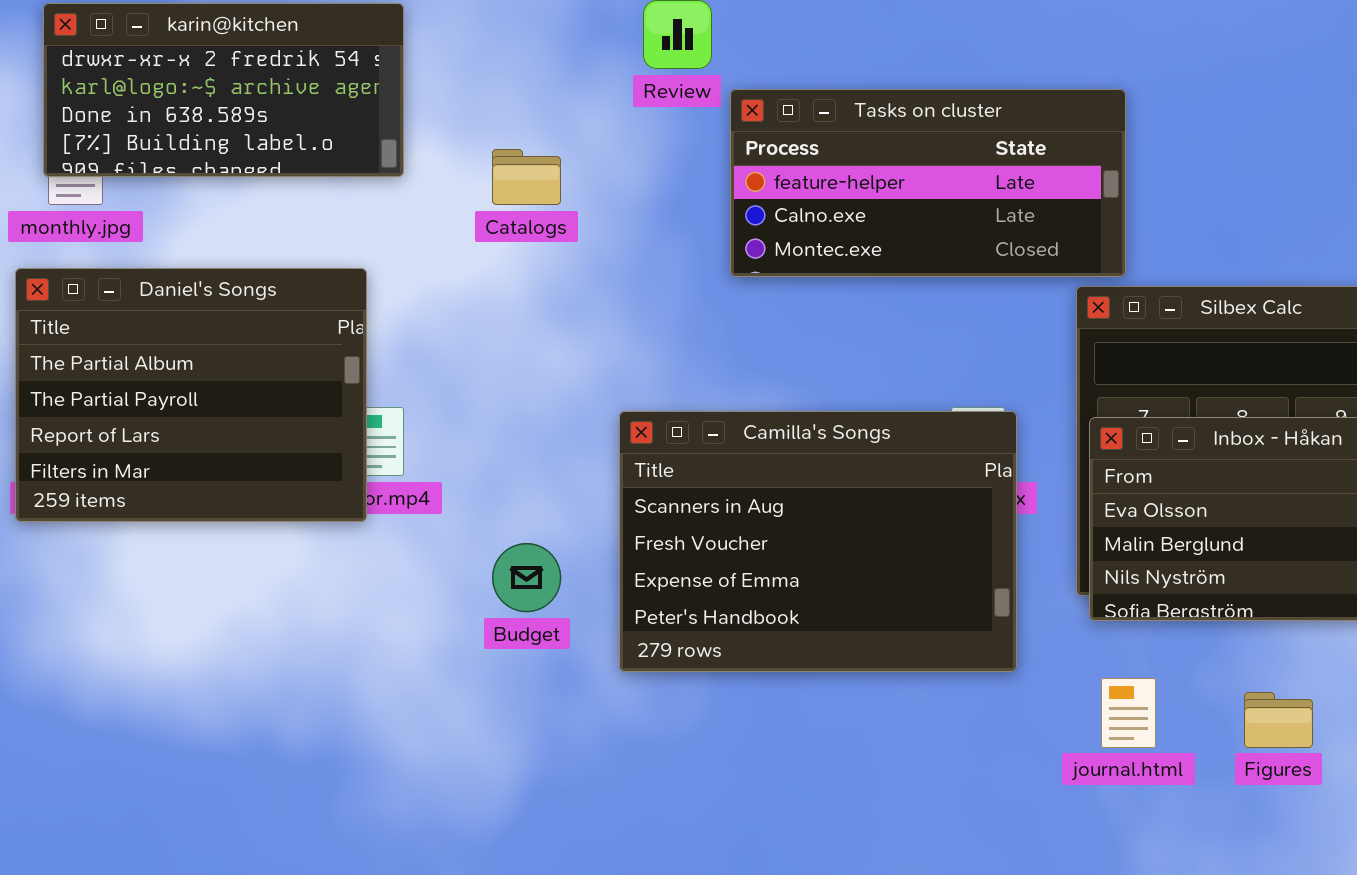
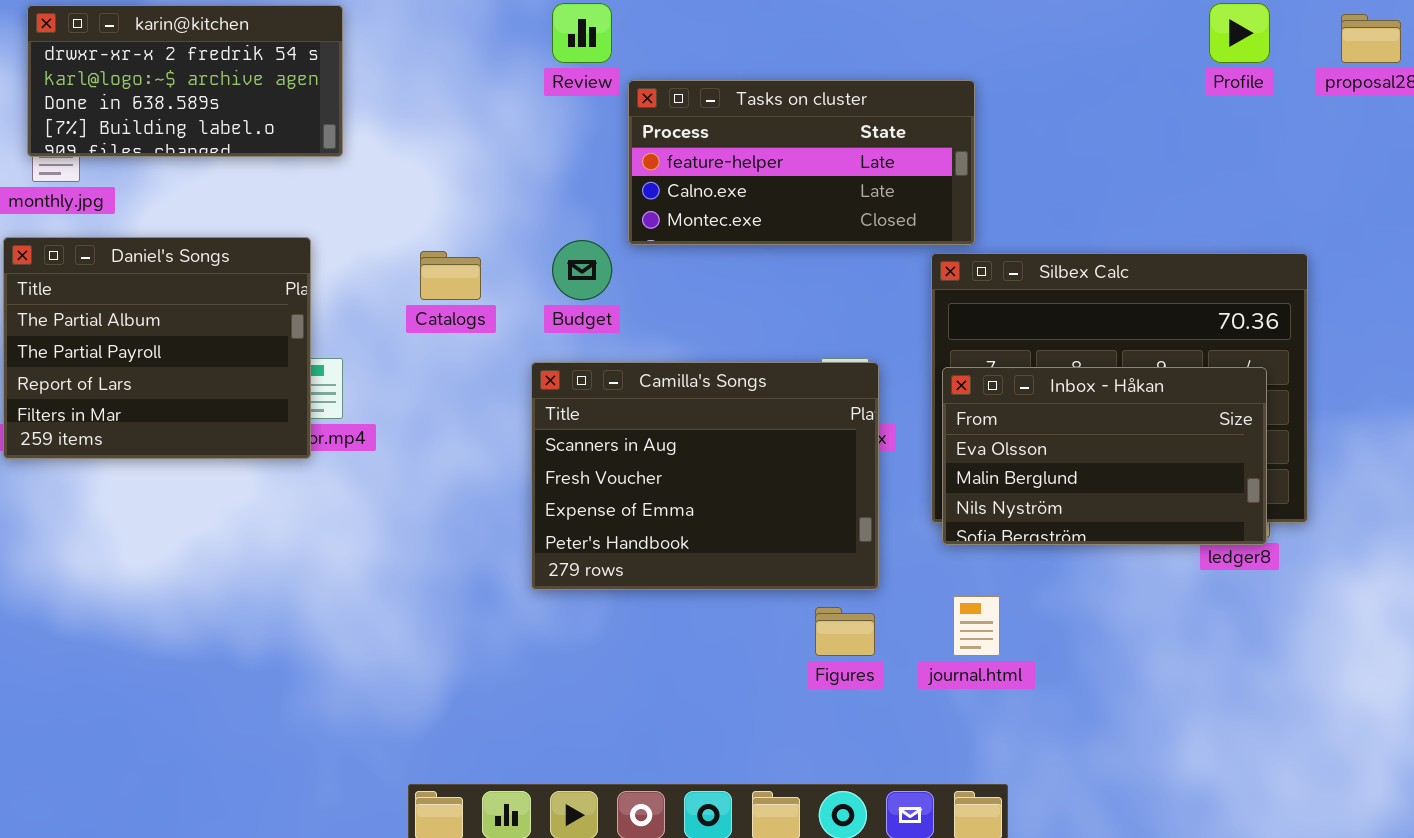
Catalogs: [492,149,561,205] -> [420,251,481,300], moved
Budget: [492,543,561,612] -> [552,240,612,300], moved
Figures: [1244,692,1313,748] -> [815,607,875,656], moved

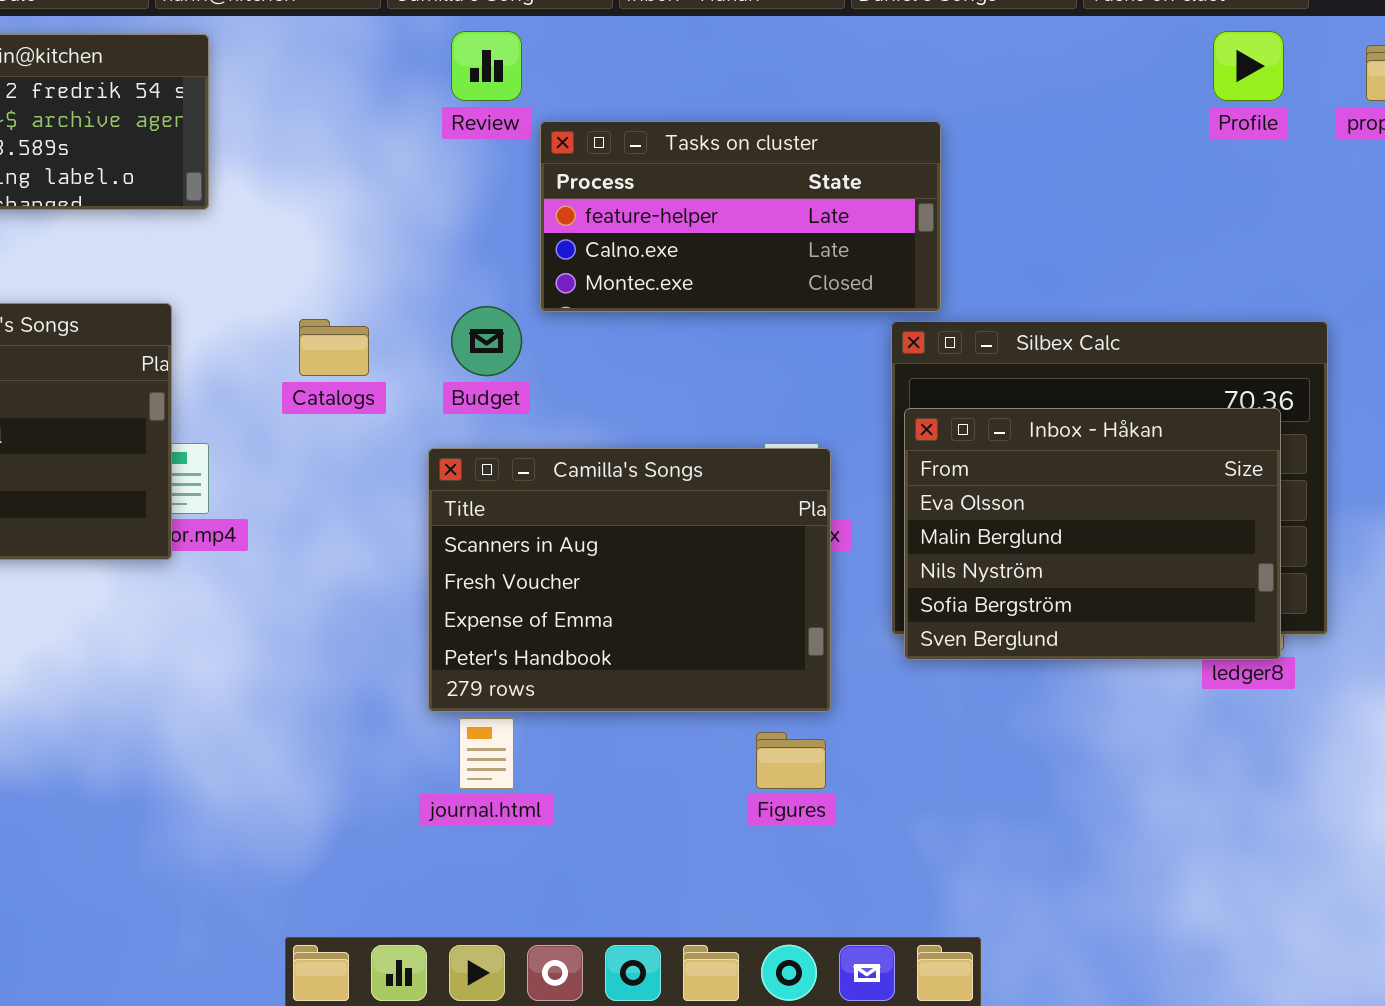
Inbox - Håkan: [942,367,1267,545] -> [904,408,1281,660], resized
journal.html: [953,596,1000,656] -> [459,718,514,789], moved

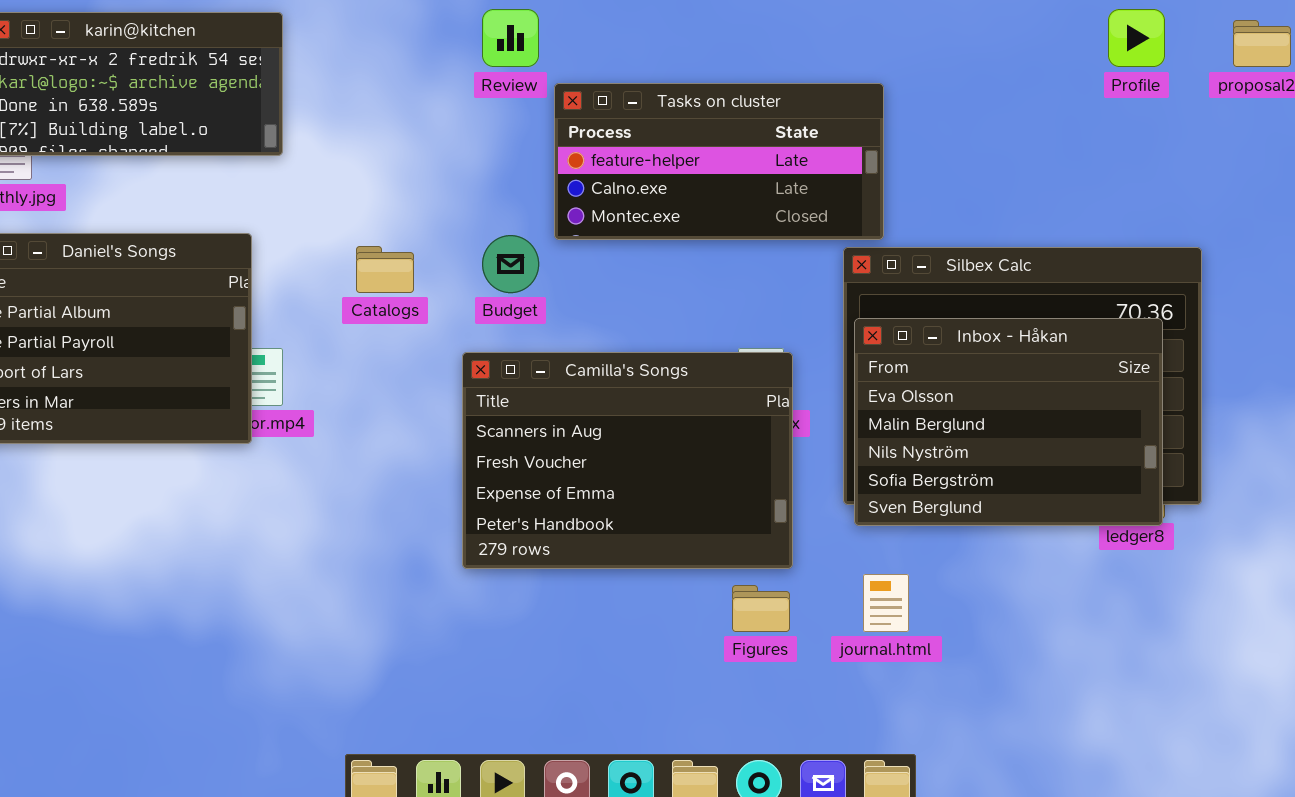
journal.html: [459,718,514,789] -> [863,574,909,632], moved

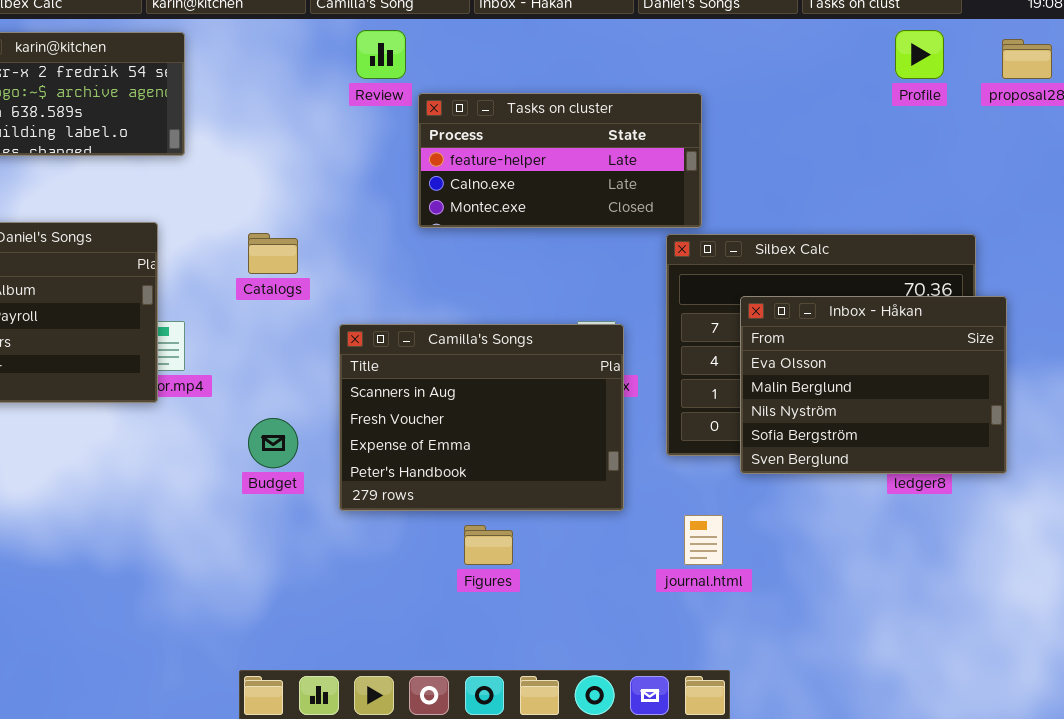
Budget: [482,235,539,293] -> [248,418,298,468], moved
Inbox - Håkan: [854,318,1163,526] -> [740,296,1007,474], moved
Figures: [732,585,790,632] -> [464,525,513,565], moved

